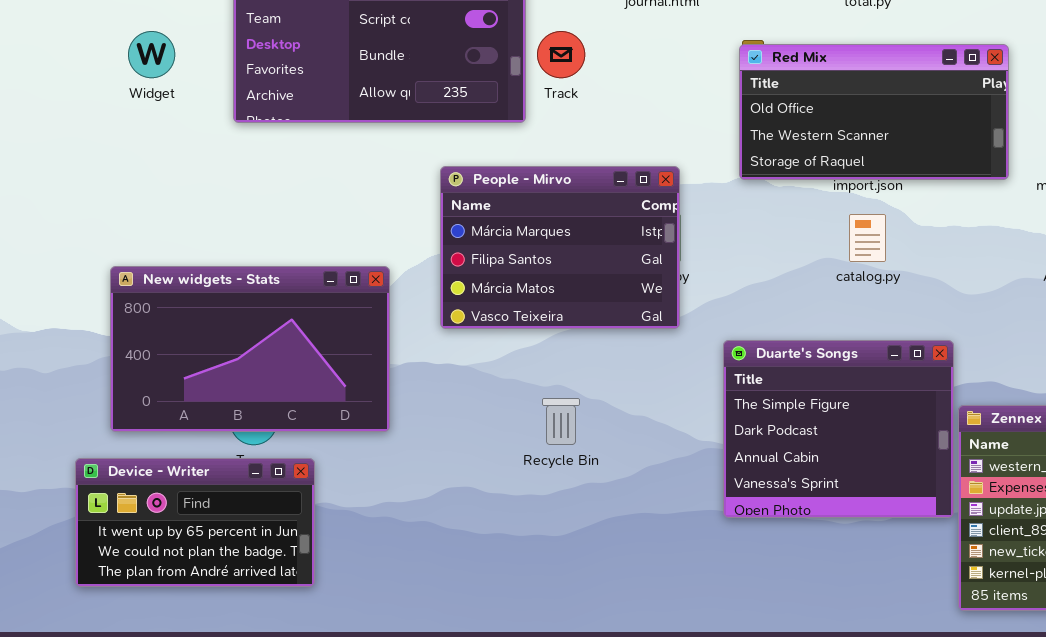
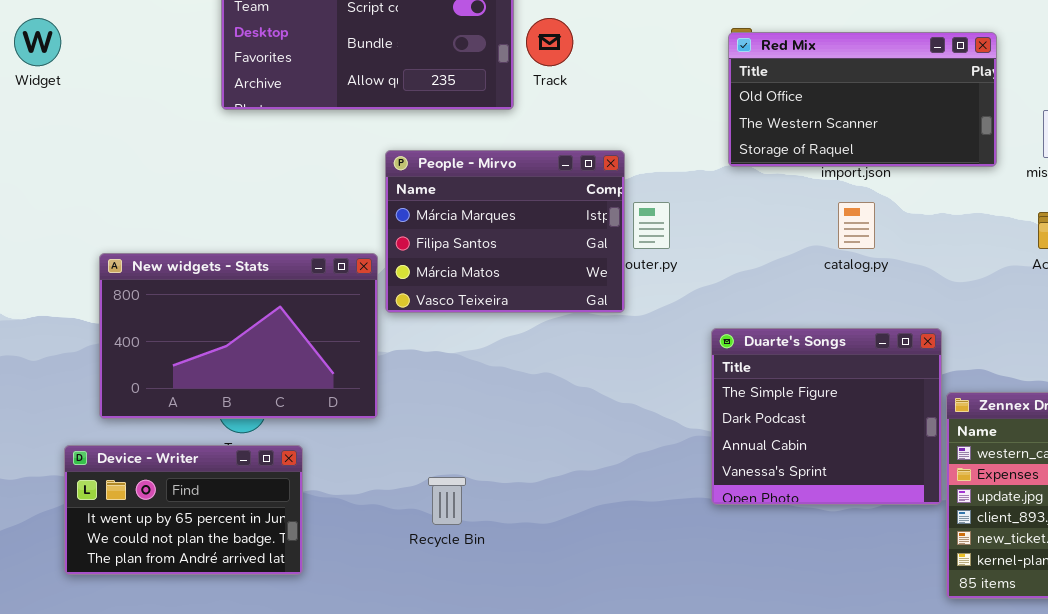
Widget: [128,31,175,78] -> [14,18,61,66], moved
People - Mirvo: [440,166,680,329] -> [385,150,625,313], moved
Recycle Bin: [542,398,580,445] -> [428,477,466,525], moved

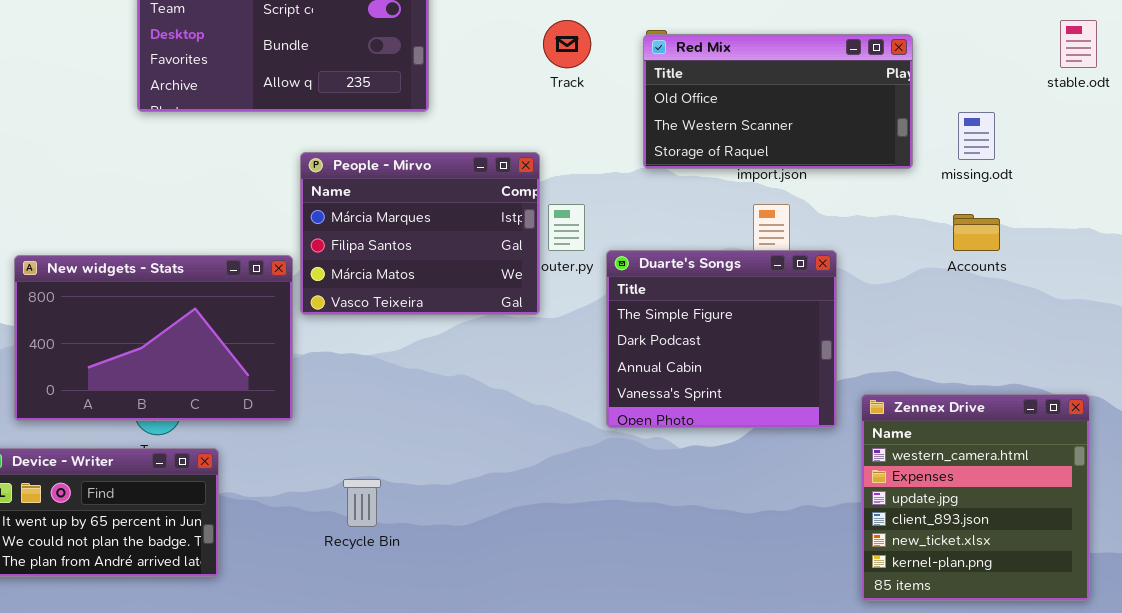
Track: [526,18,573,66] -> [543,20,591,68], moved
Duarte's Songs: [711,328,942,505] -> [606,250,837,428], moved

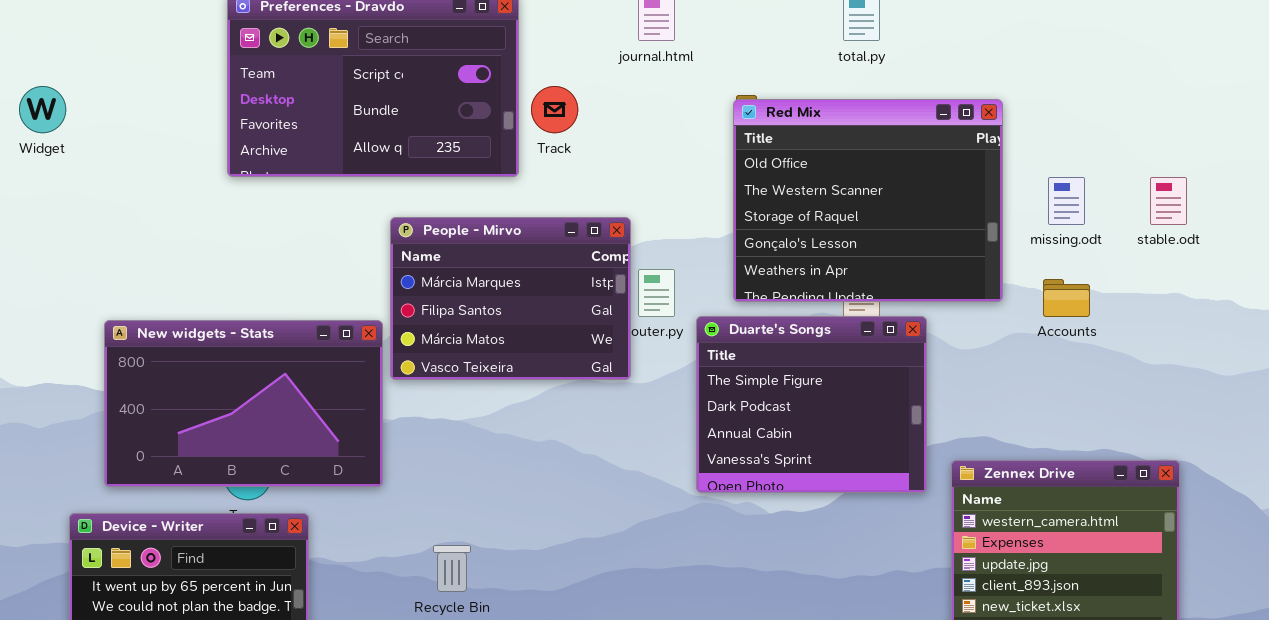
Track: [543,20,591,68] -> [531,86,578,133], moved
stable.odt: [1060,20,1097,68] -> [1150,177,1187,225], moved
Red Mix: [643,34,913,169] -> [733,99,1003,302], resized

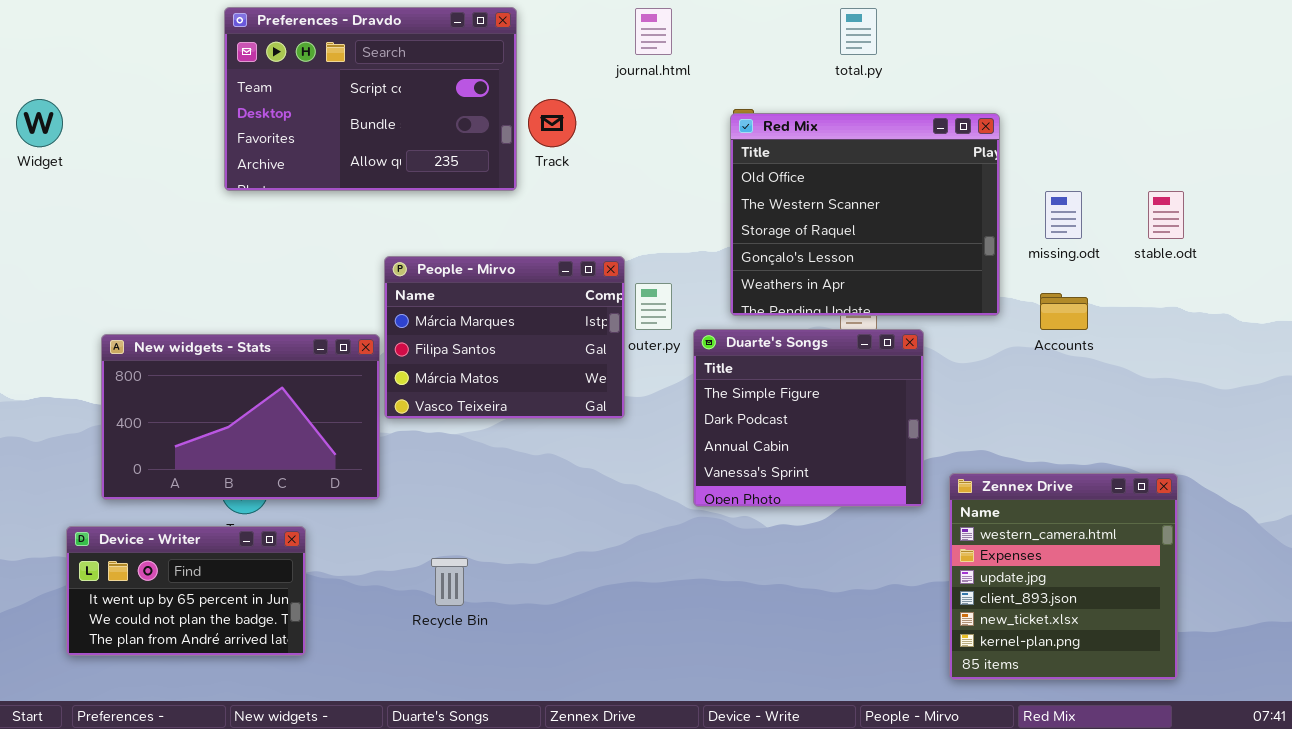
People - Mirvo: [390,217,631,380] -> [384,256,625,419], moved

